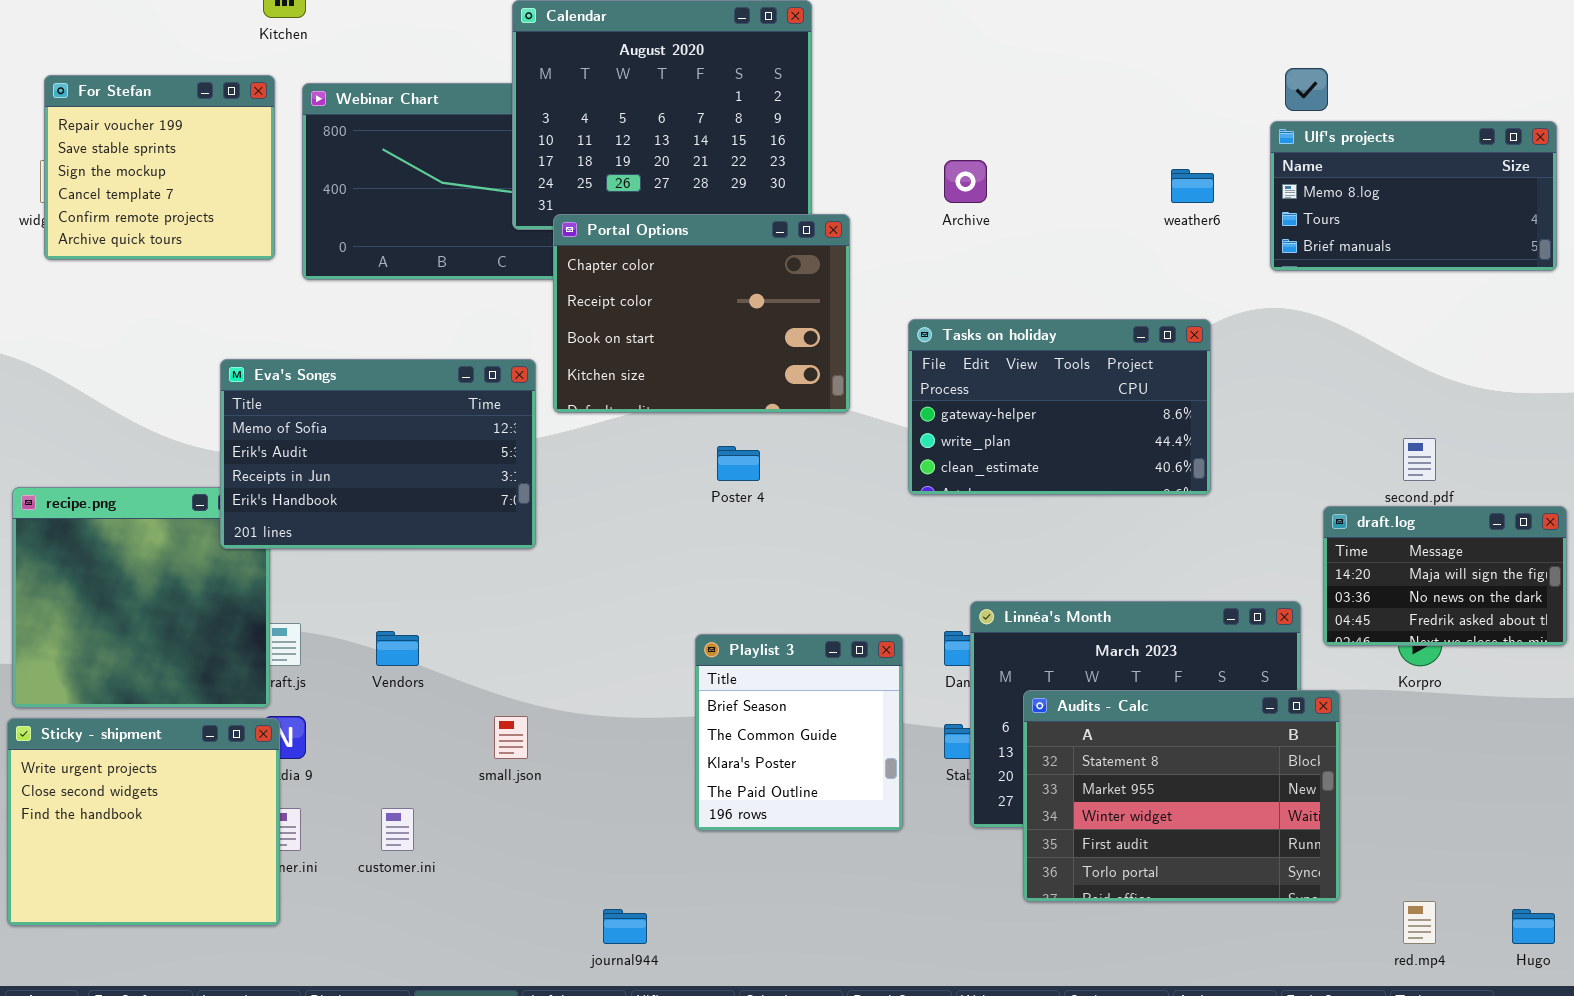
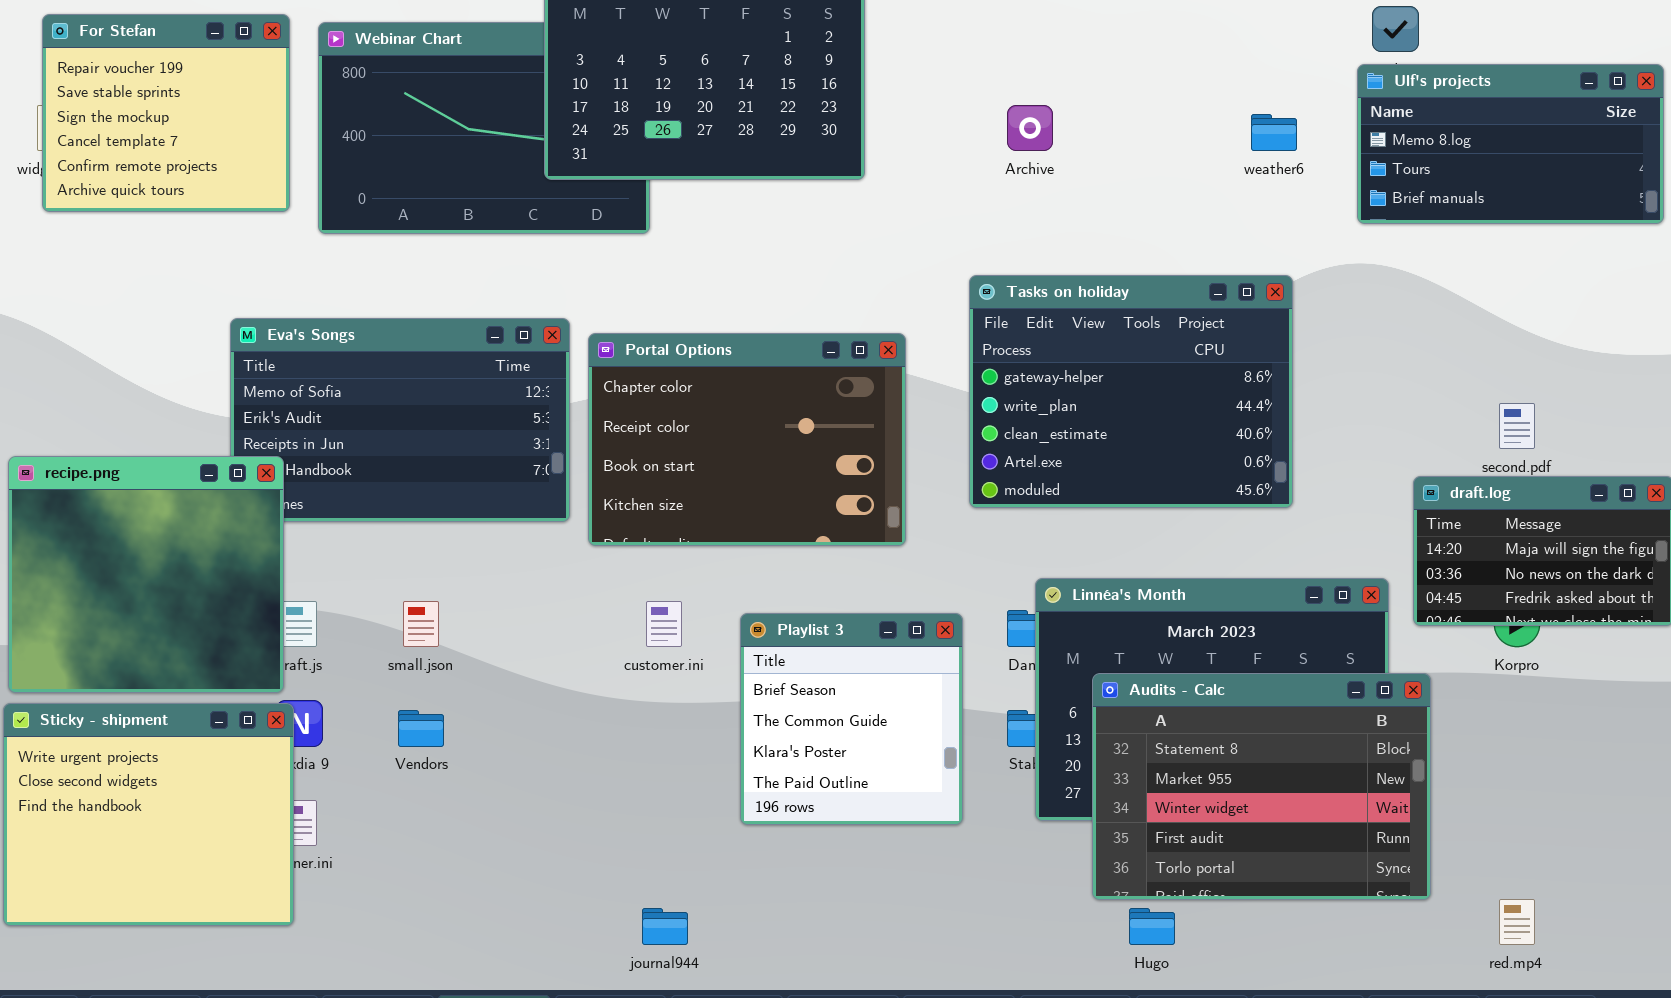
Portal Options: [553,214,850,413] -> [588,333,906,546], moved
Tasks on holiday: [908,319,1211,495] -> [969,275,1293,508], resized
recipe.png: [12,487,270,708] -> [8,456,284,693], raised
Vendors: [376,631,419,666] -> [398,710,444,747], moved
small.json: [494,716,528,759] -> [403,601,439,647], moved
customer.ini: [381,808,414,851] -> [646,601,682,647], moved
Hugo: [1512,909,1555,944] -> [1129,908,1175,945], moved

